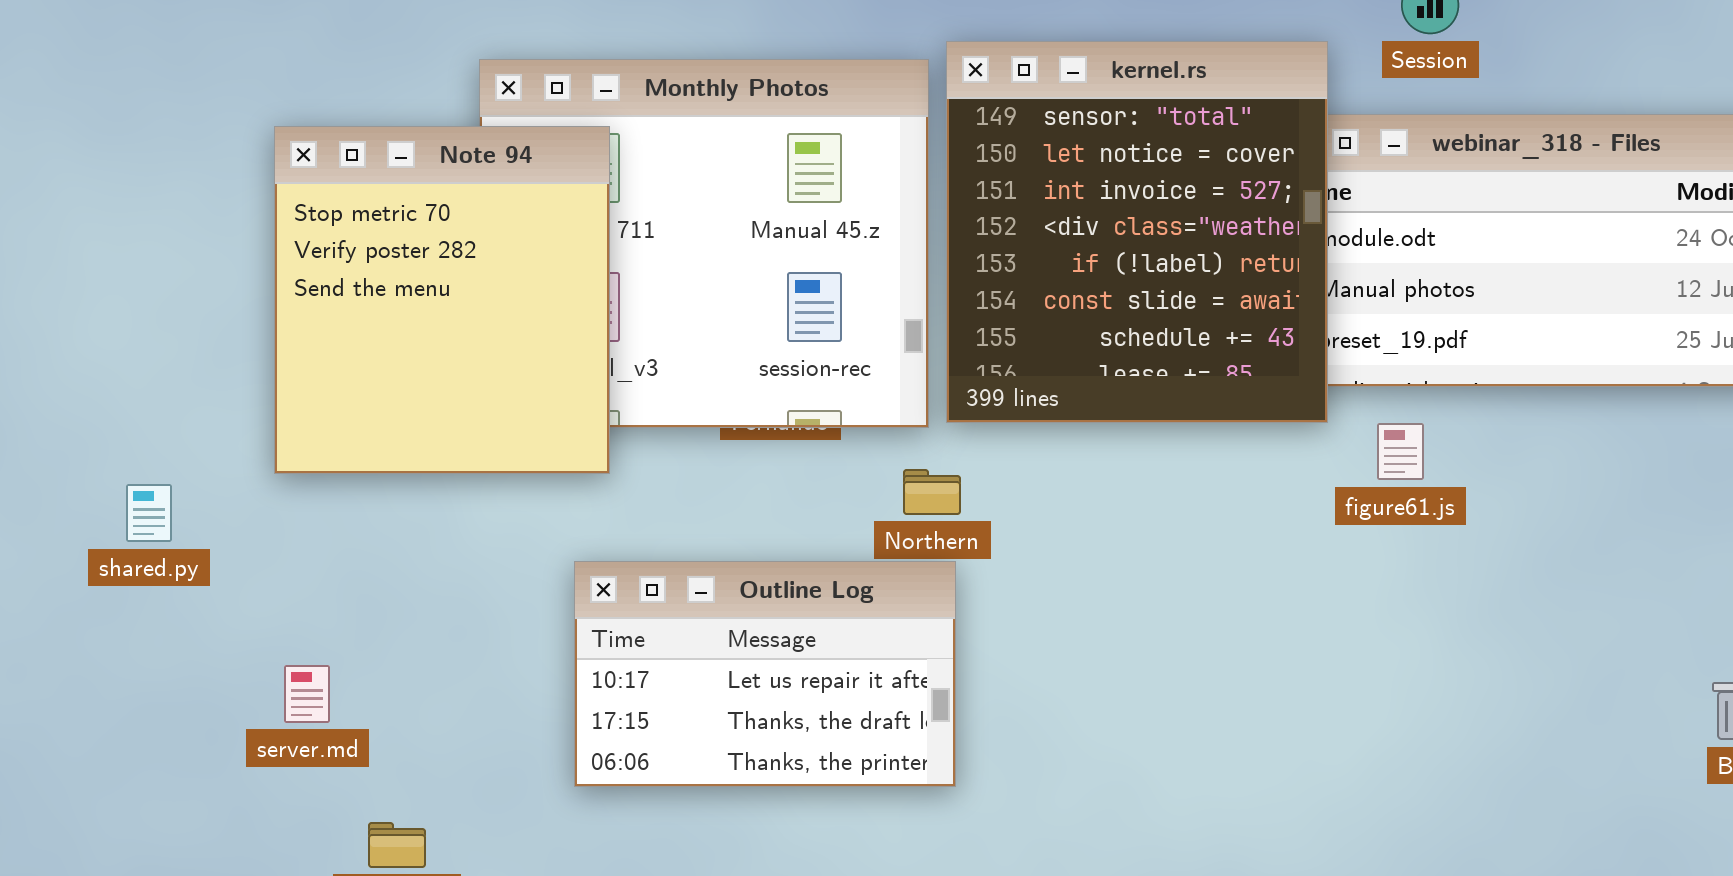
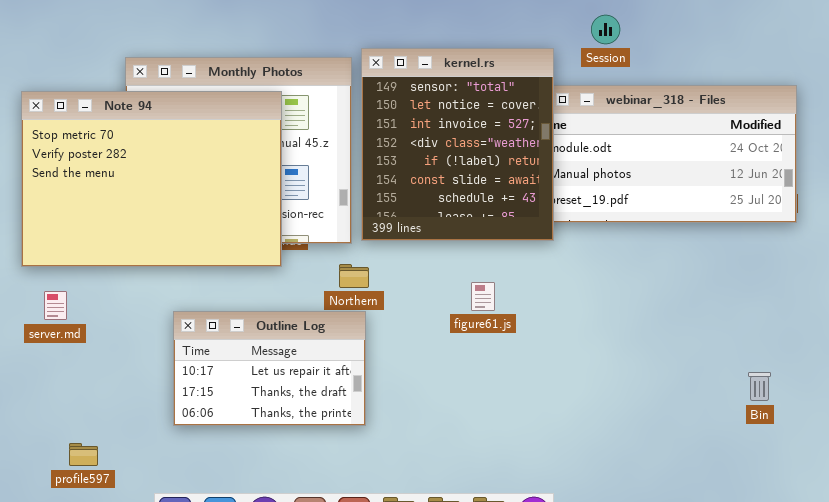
Note 94: [274,126,610,474] -> [21,91,282,267], resized
figure61.js: [1377,423,1424,480] -> [471,282,495,311], moved
server.md: [284,665,330,723] -> [44,291,67,320], moved

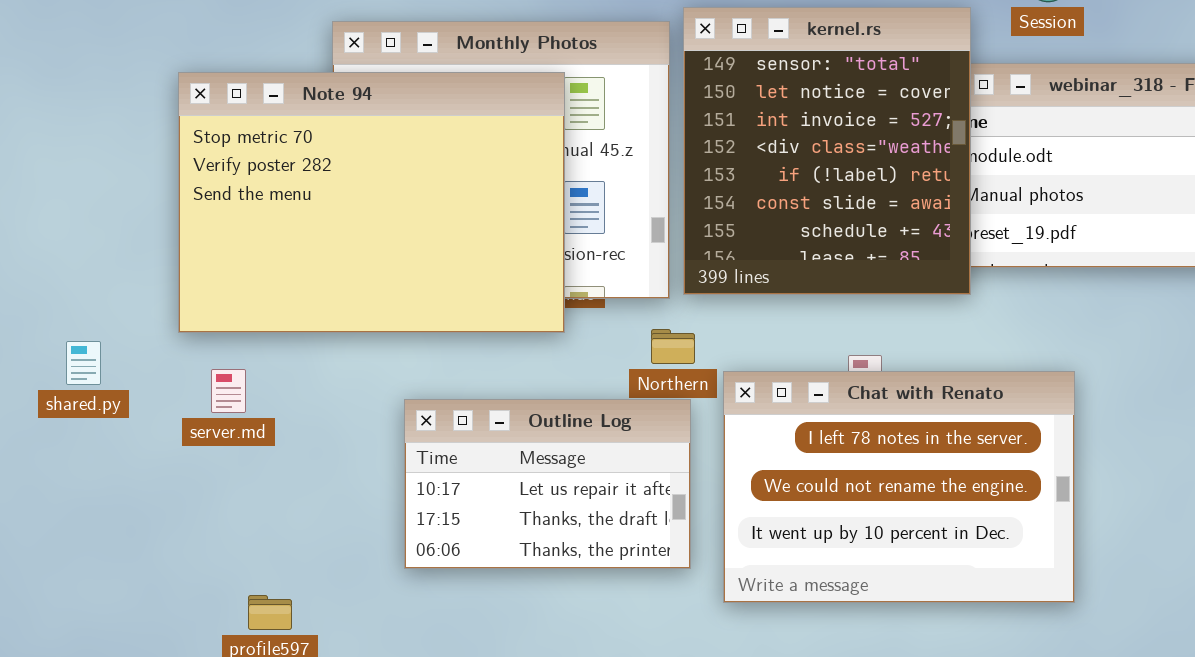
Chat with Renato: none -> [723,371,1075,603], opened

